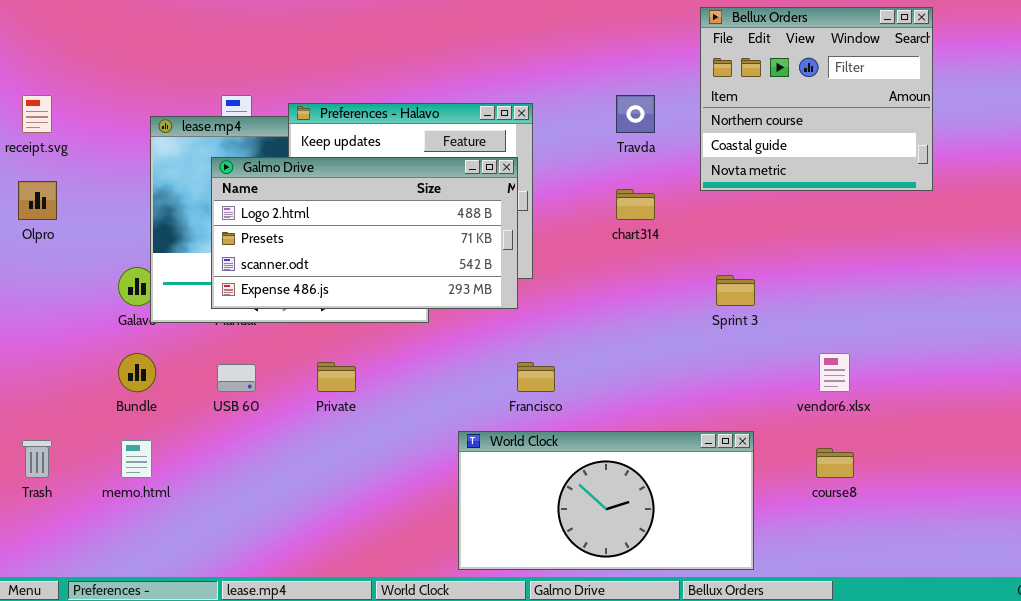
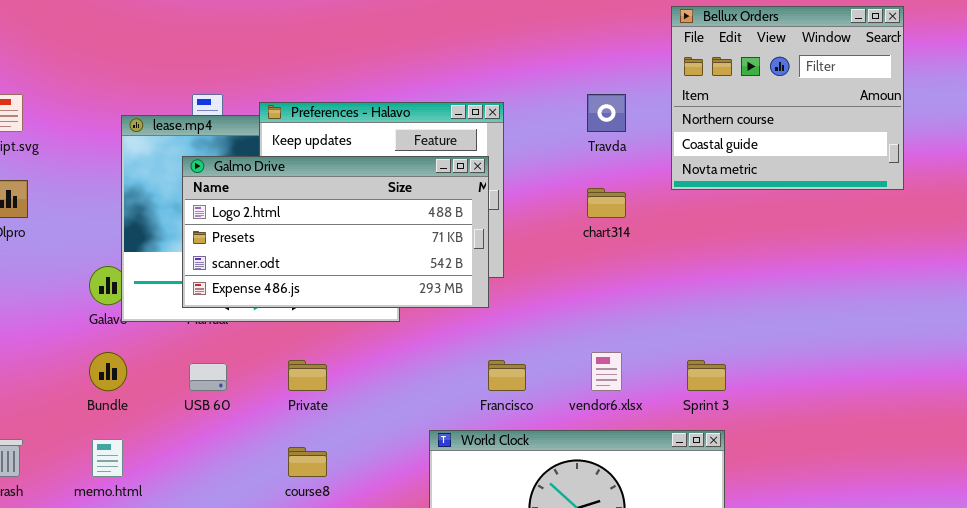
Sprint 3: [716,275,755,306] -> [687,360,726,391], moved
vendor6.xlsx: [819,353,850,392] -> [591,352,622,391], moved
course8: [816,448,854,478] -> [288,447,327,477], moved

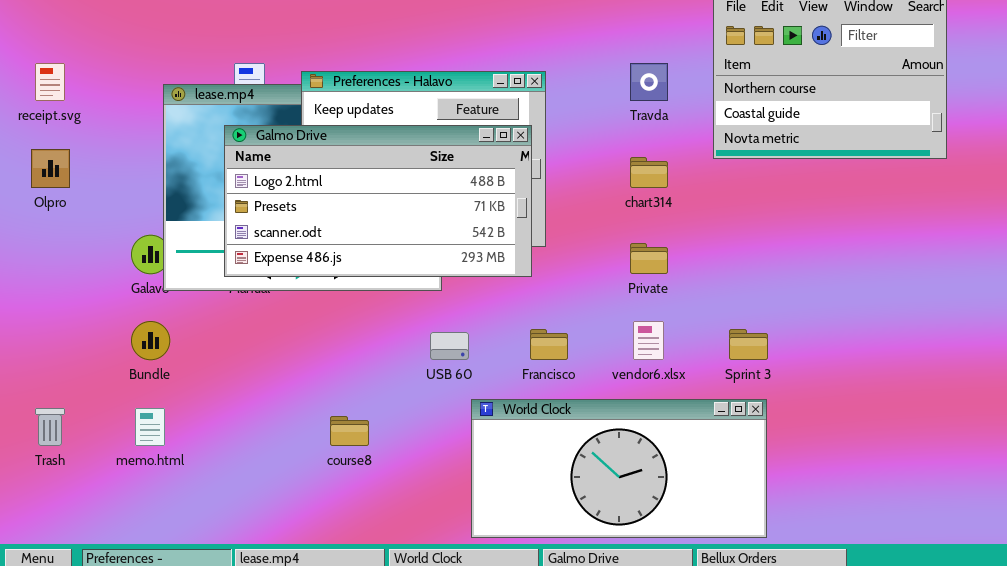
Private: [288,360,327,391] -> [630,243,668,274], moved
USB 60: [189,363,227,391] -> [430,332,469,360], moved

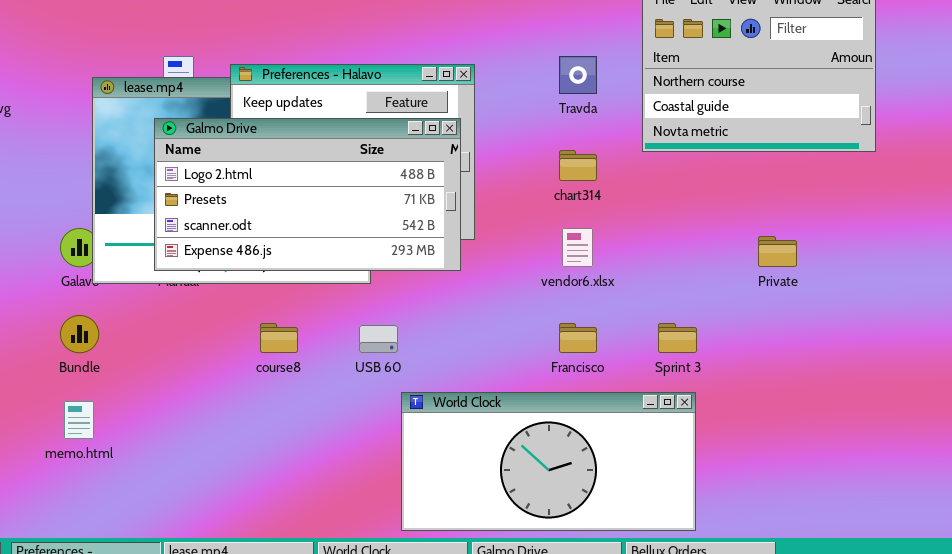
Private: [630,243,668,274] -> [758,236,797,267], moved
vendor6.xlsx: [633,321,664,360] -> [562,228,593,267], moved
Francisco: [530,329,568,360] -> [559,323,597,353], moved
course8: [330,416,369,446] -> [260,323,298,353], moved

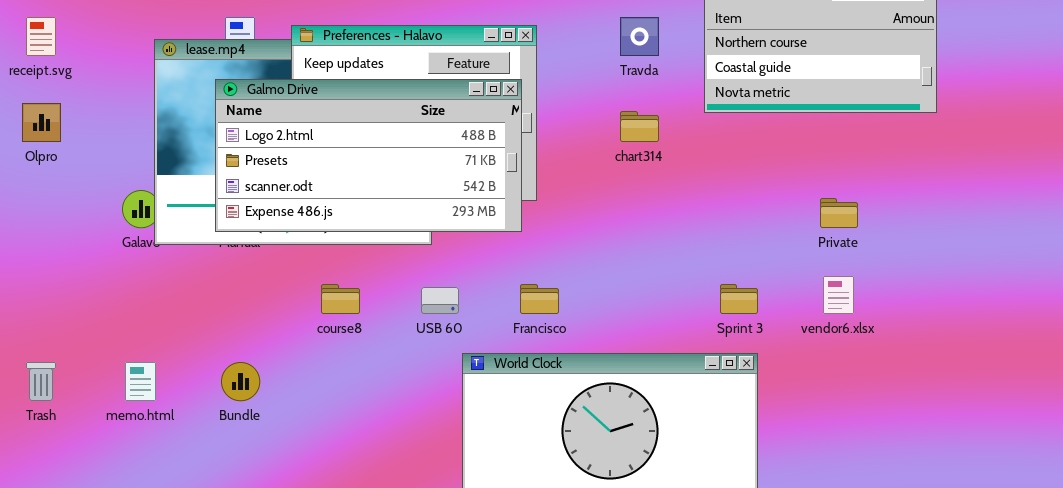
vendor6.xlsx: [562,228,593,267] -> [823,276,854,314], moved
Bundle: [60,315,99,353] -> [221,362,260,401], moved
Francisco: [559,323,597,353] -> [520,284,559,314], moved

